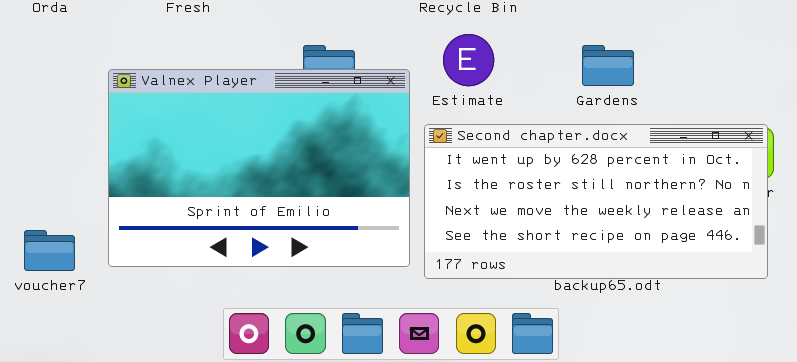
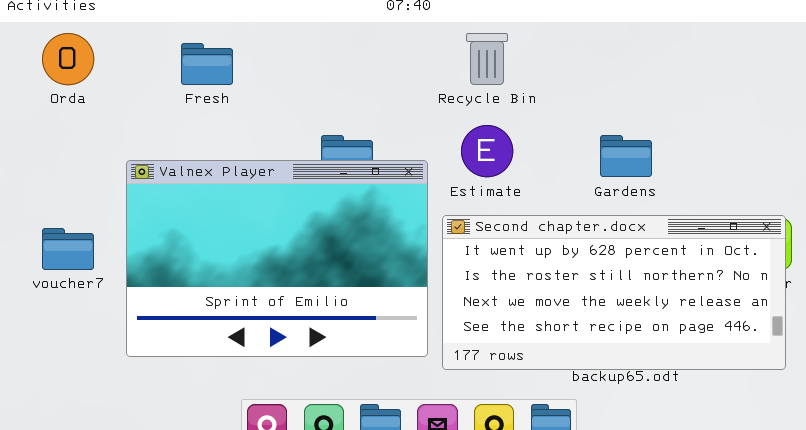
voucher7: [24,230,75,271] -> [42,228,94,270], moved

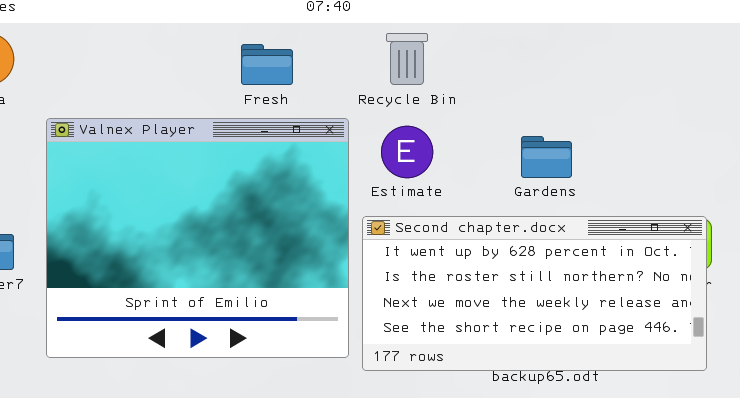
Fresh: [181,43,233,85] -> [241,44,293,85], moved
Valnex Player: [126,160,428,357] -> [46,118,349,358], resized

